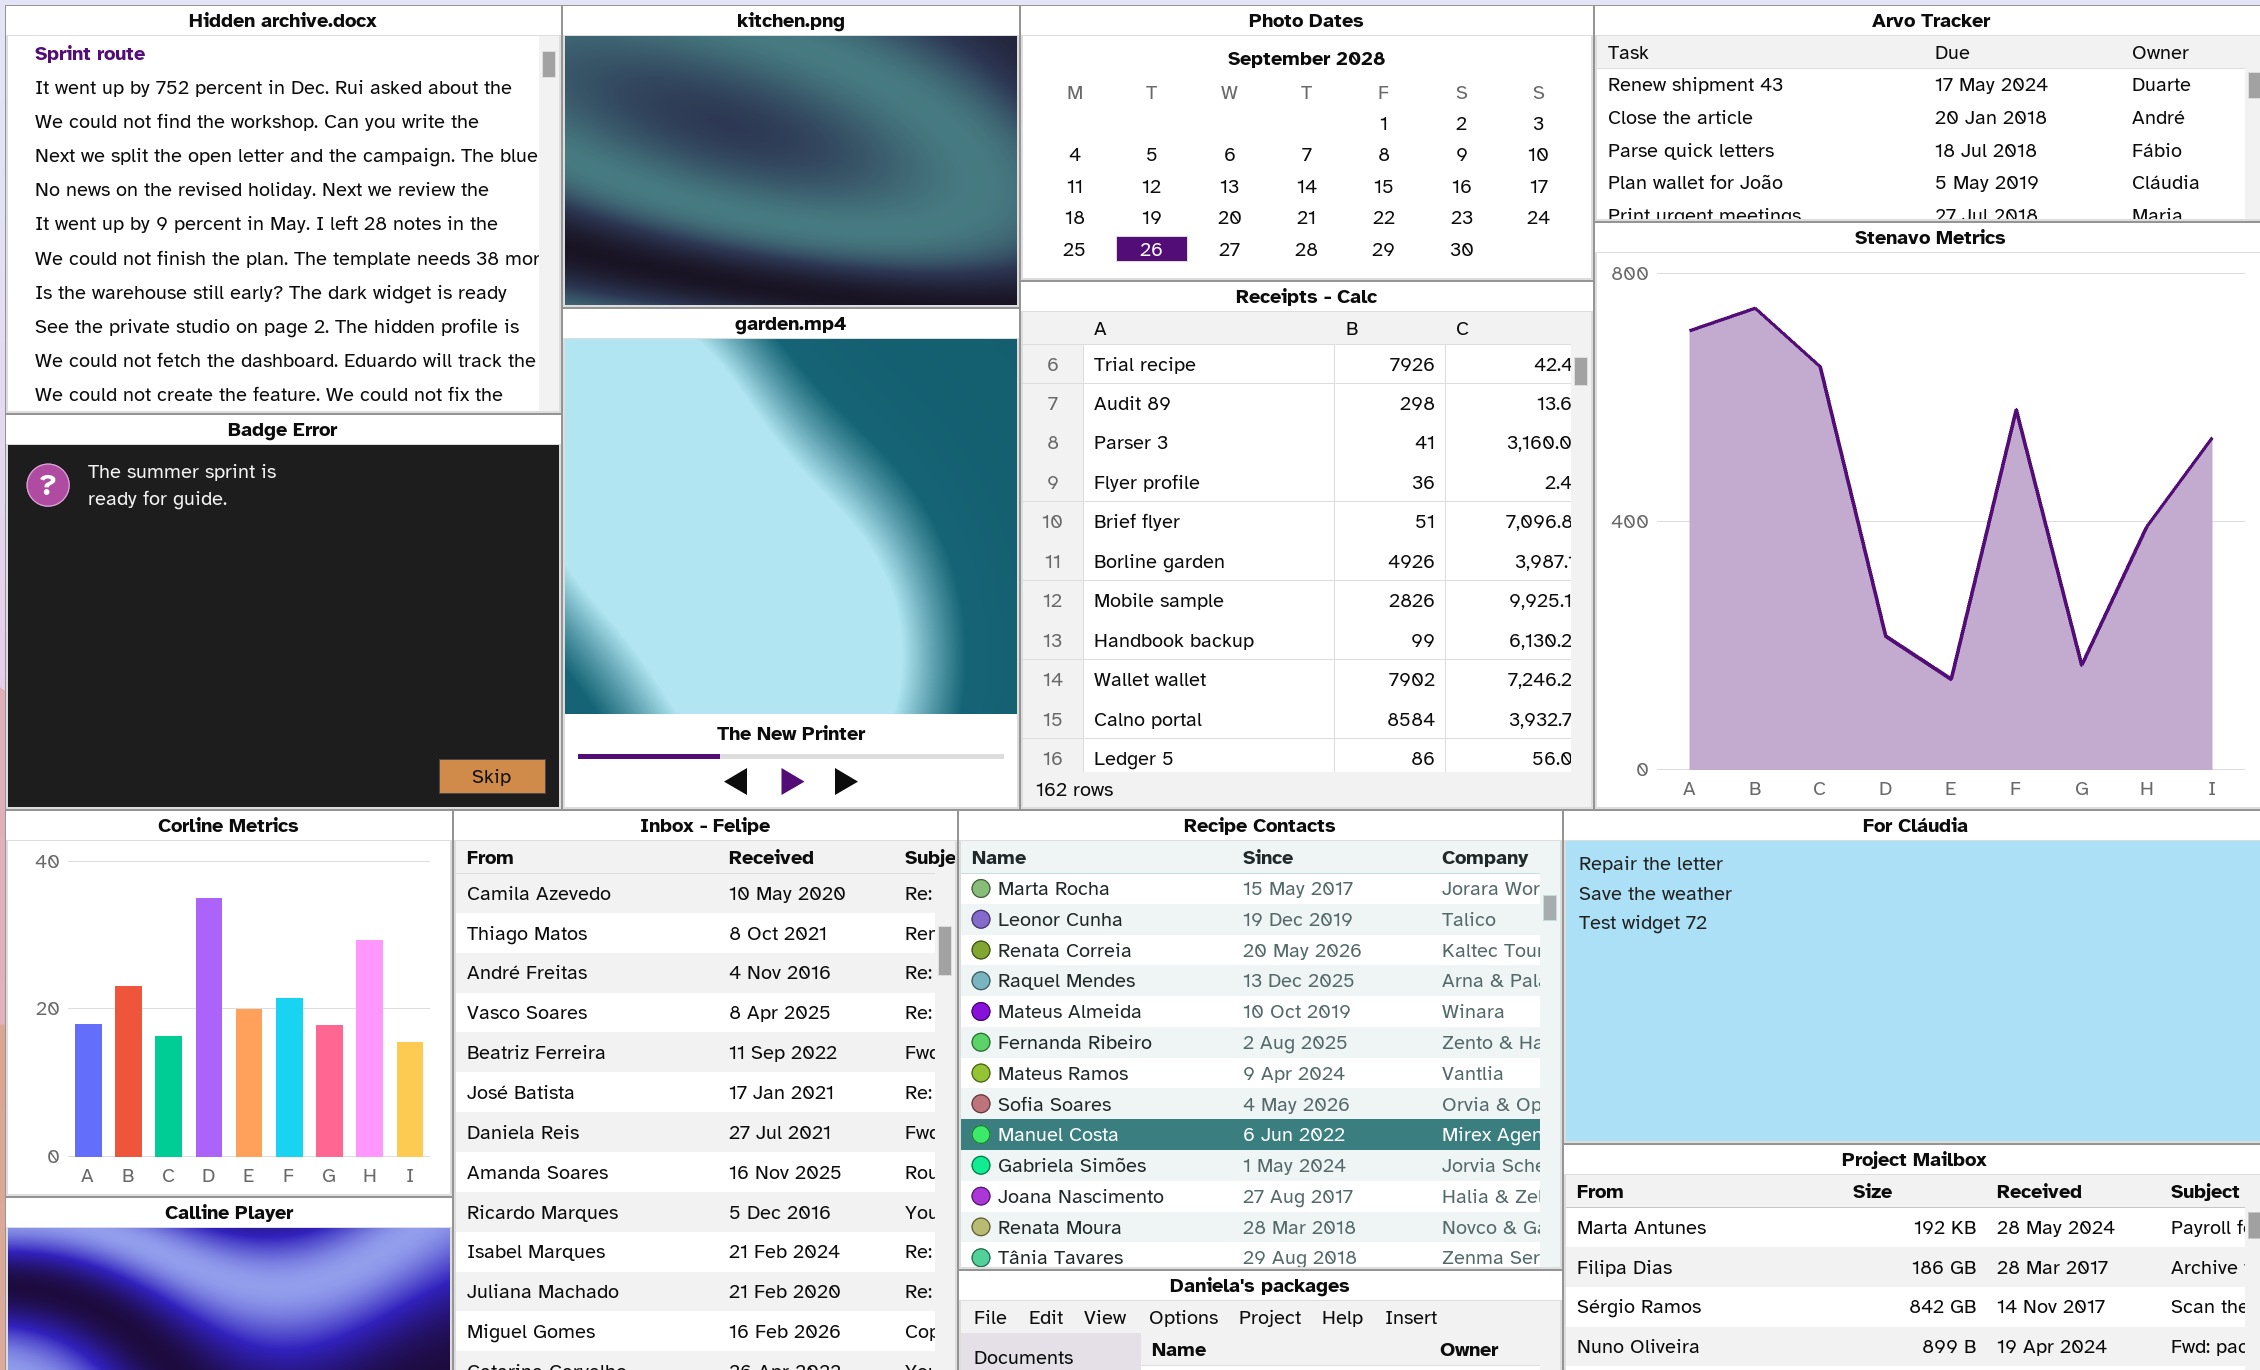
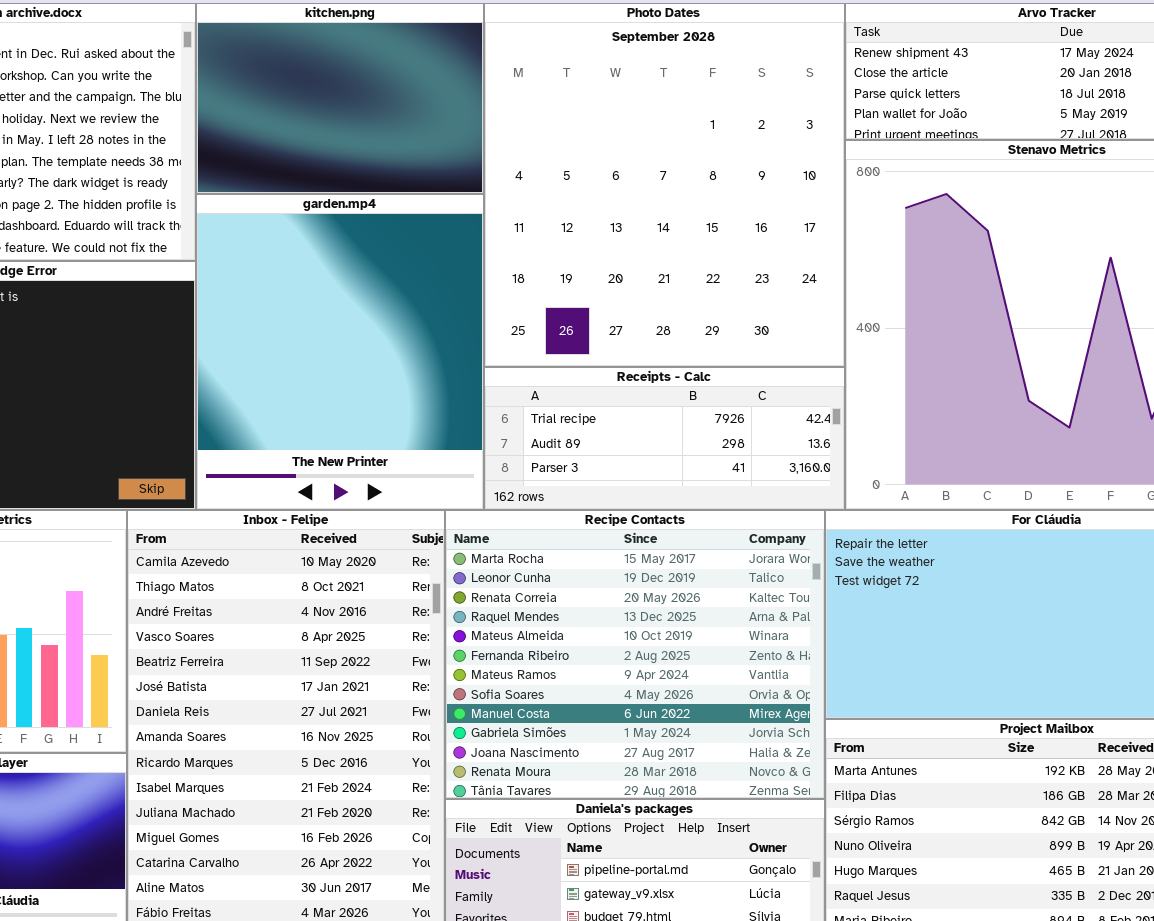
Photo Dates: [1020,5,1594,281] -> [484,3,845,367], resized
Receipts - Calc: [1020,281,1594,810] -> [484,367,845,510], resized

